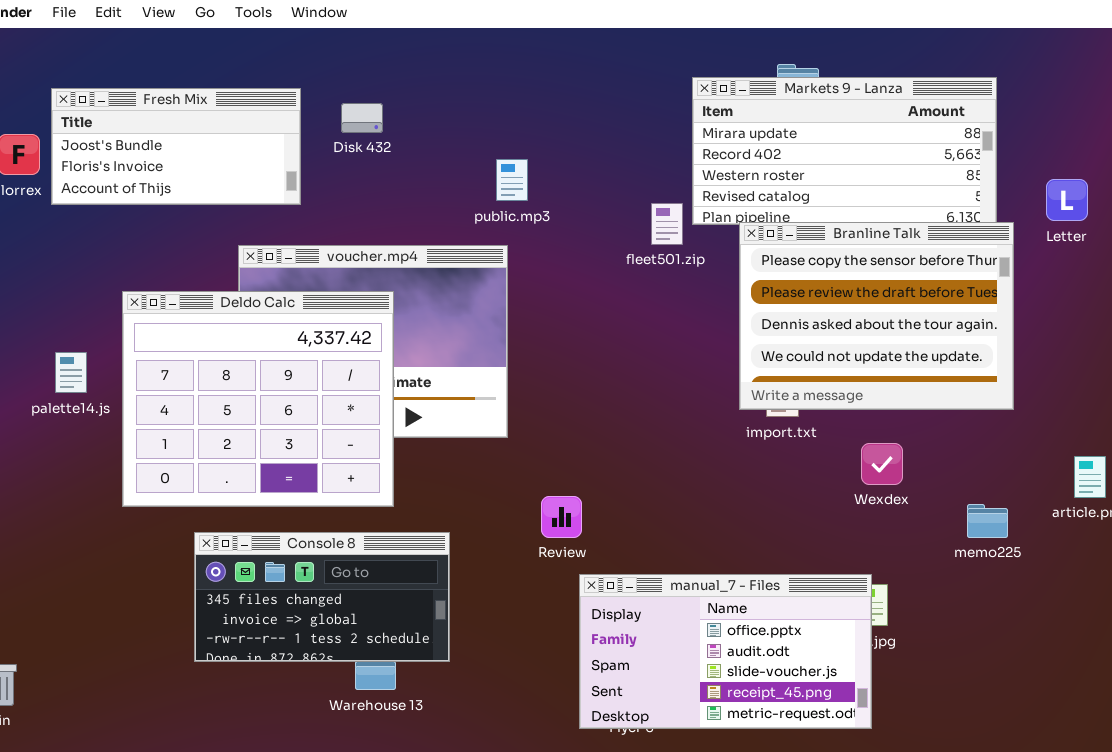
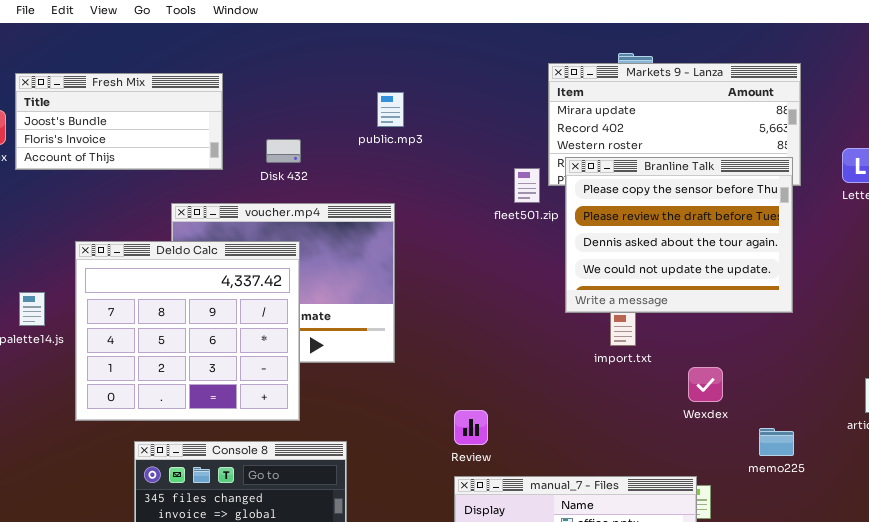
Disk 432: [341,103,383,133] -> [266,139,301,163], moved
public.mp3: [496,159,528,201] -> [377,92,404,127], moved
Branline Talk: [739,222,1014,410] -> [565,157,793,313], moved
Review: [541,496,582,538] -> [454,410,488,445], moved
memo225: [967,504,1008,538] -> [759,428,794,456], moved

